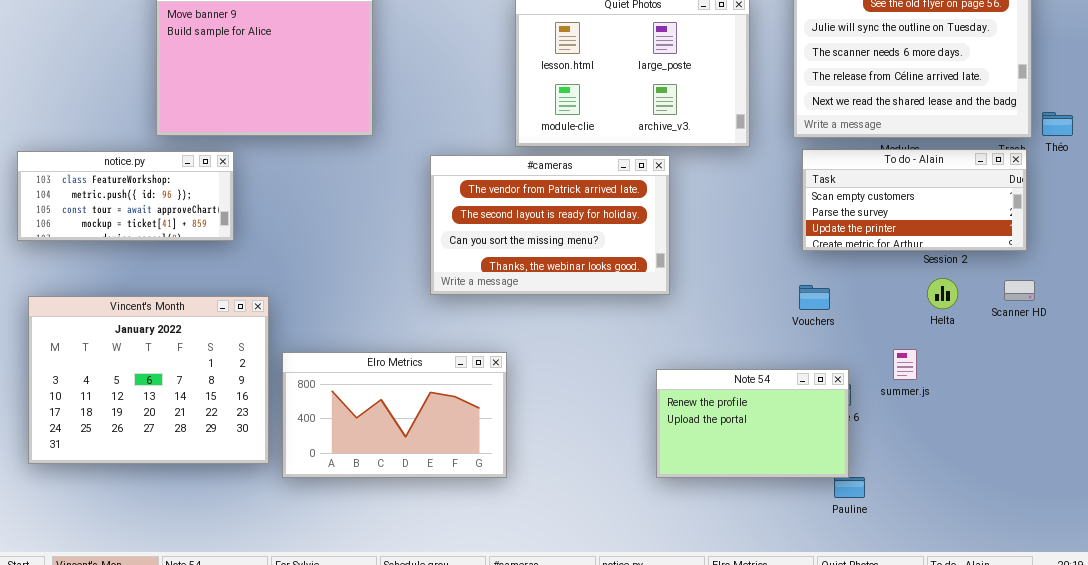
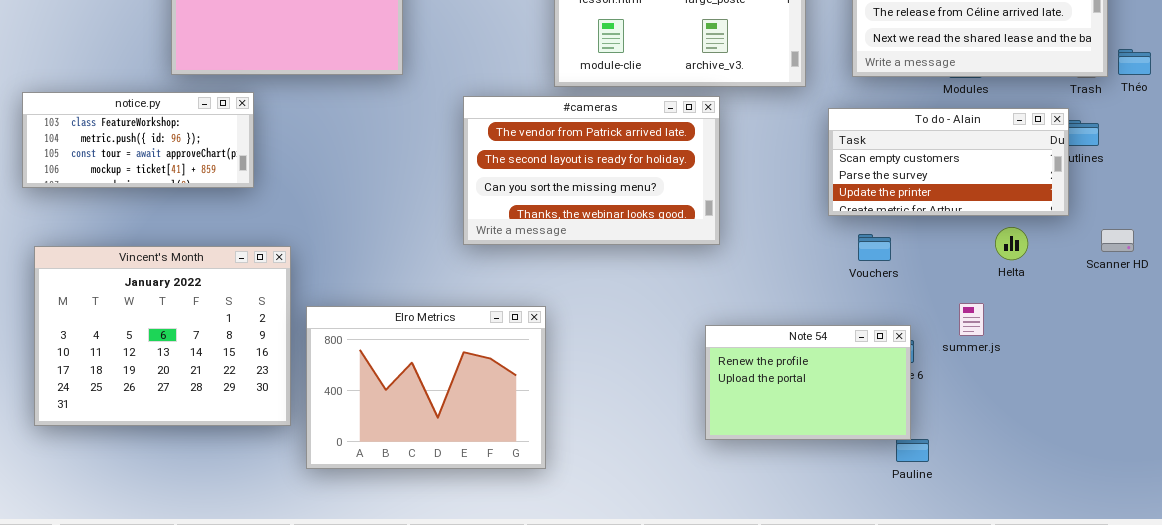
To do - Alain: [802,149,1027,251] -> [828,108,1069,216], moved
Scanner HD: [1004,280,1035,301] -> [1101,229,1134,252], moved
Elro Metrics: [282,352,507,478] -> [306,306,546,469], resized

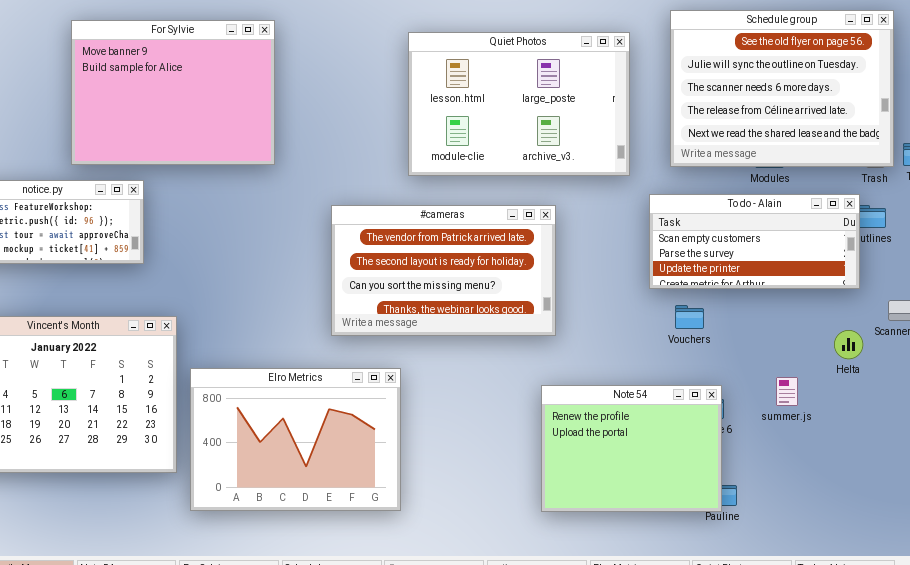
#cameras: [463,96,720,245] -> [331,205,556,336], moved
Helta: [995,227,1028,260] -> [834,330,863,359], moved
summer.js: [959,303,984,336] -> [776,377,798,406], moved
Note 54: [705,325,911,440] -> [541,385,722,512], resized

